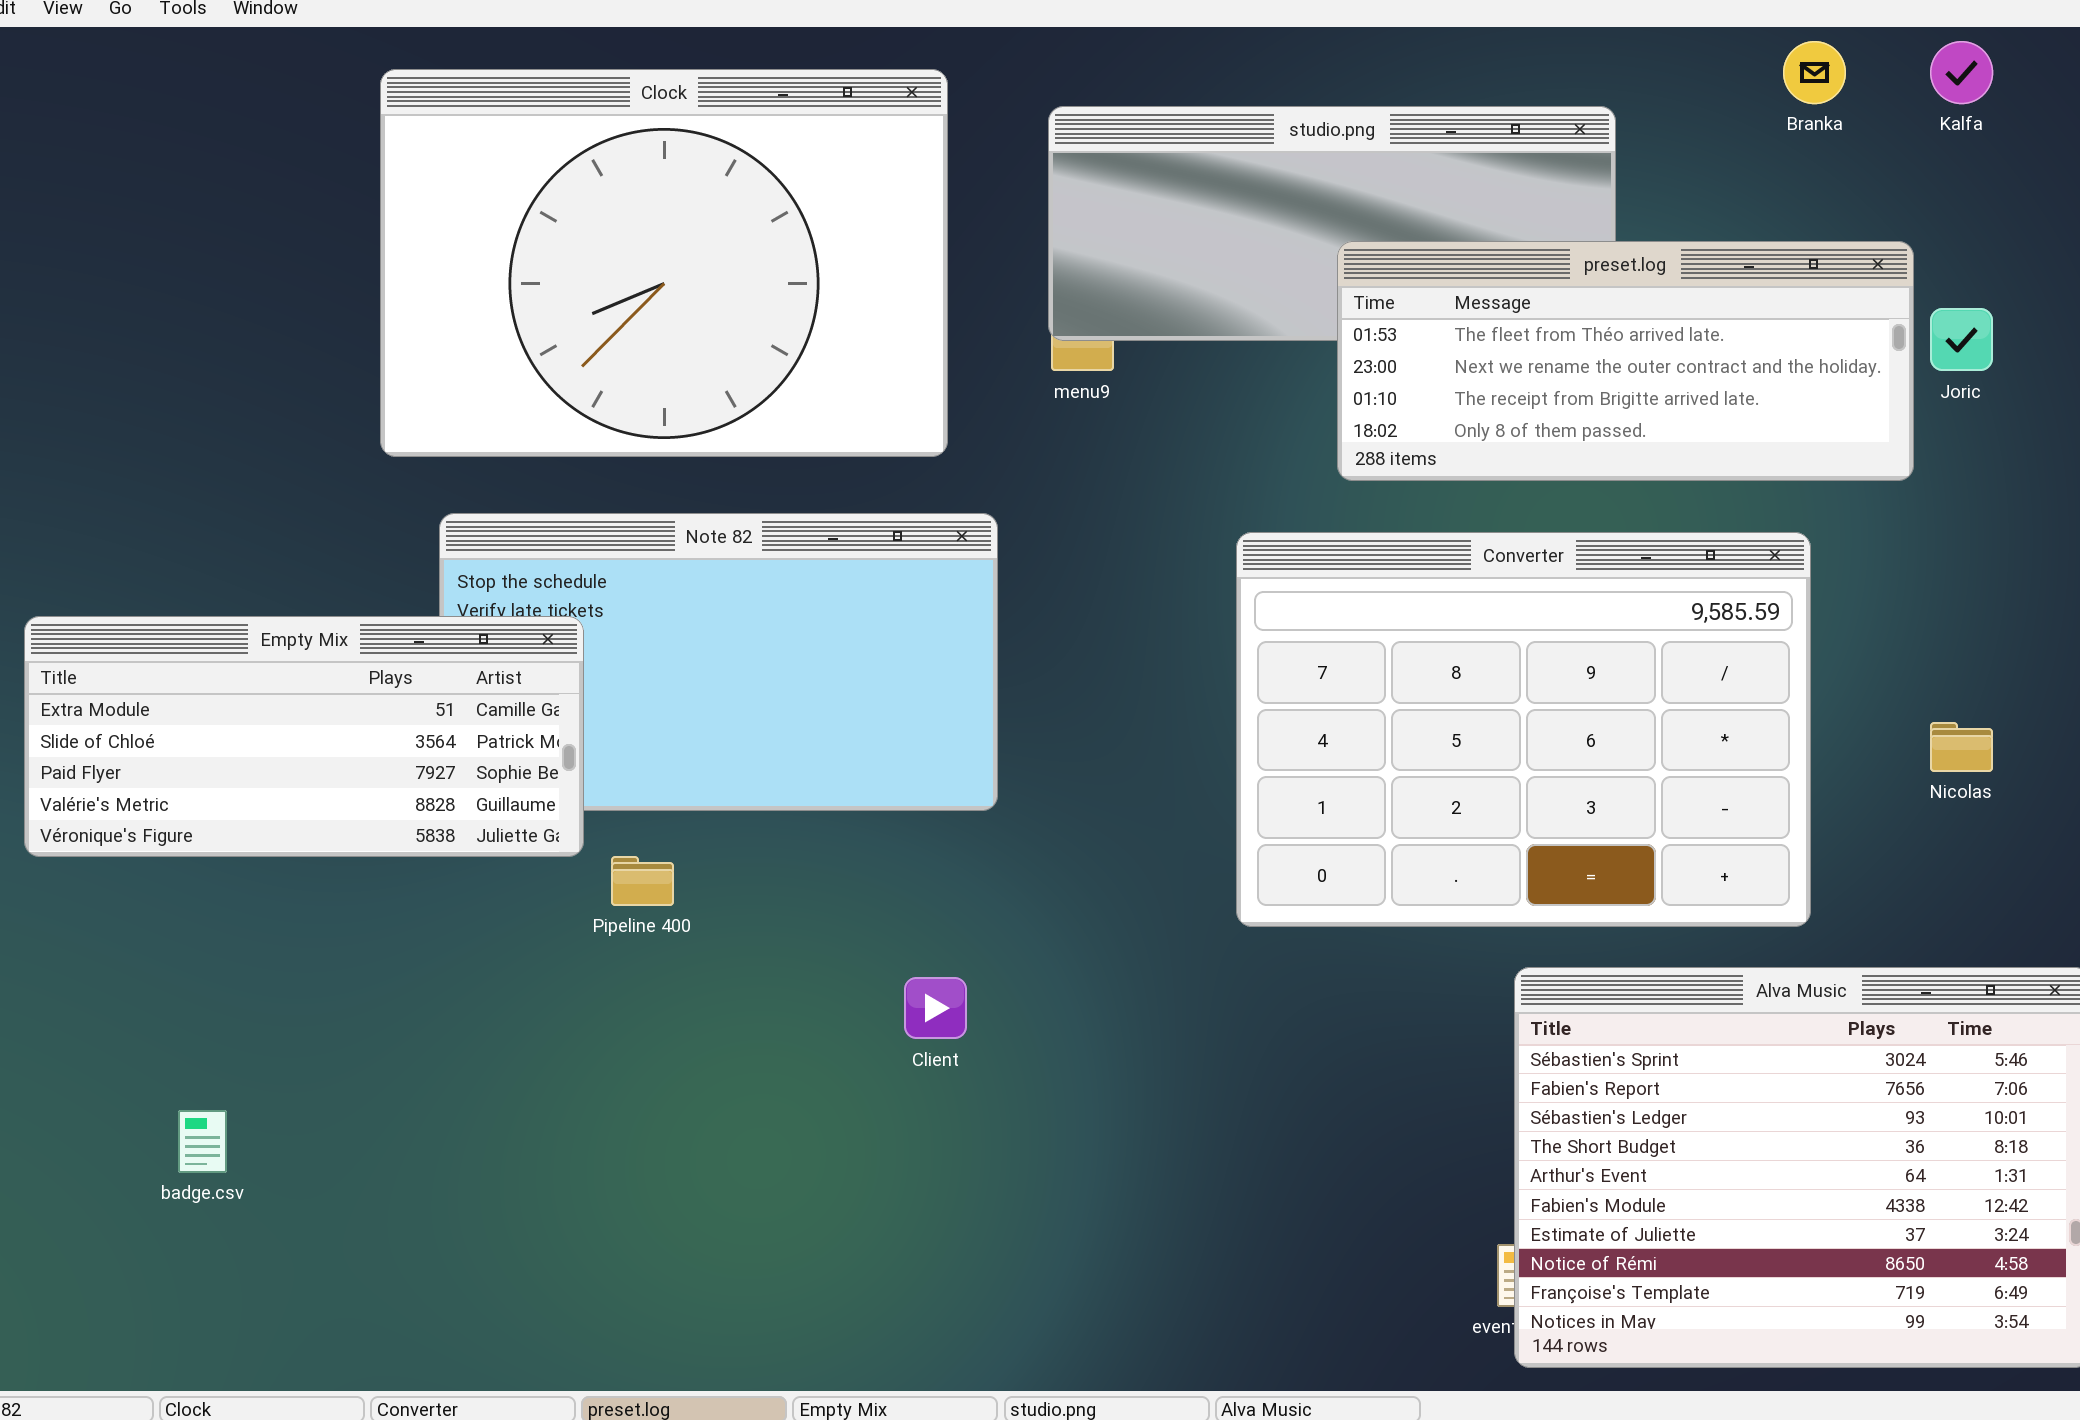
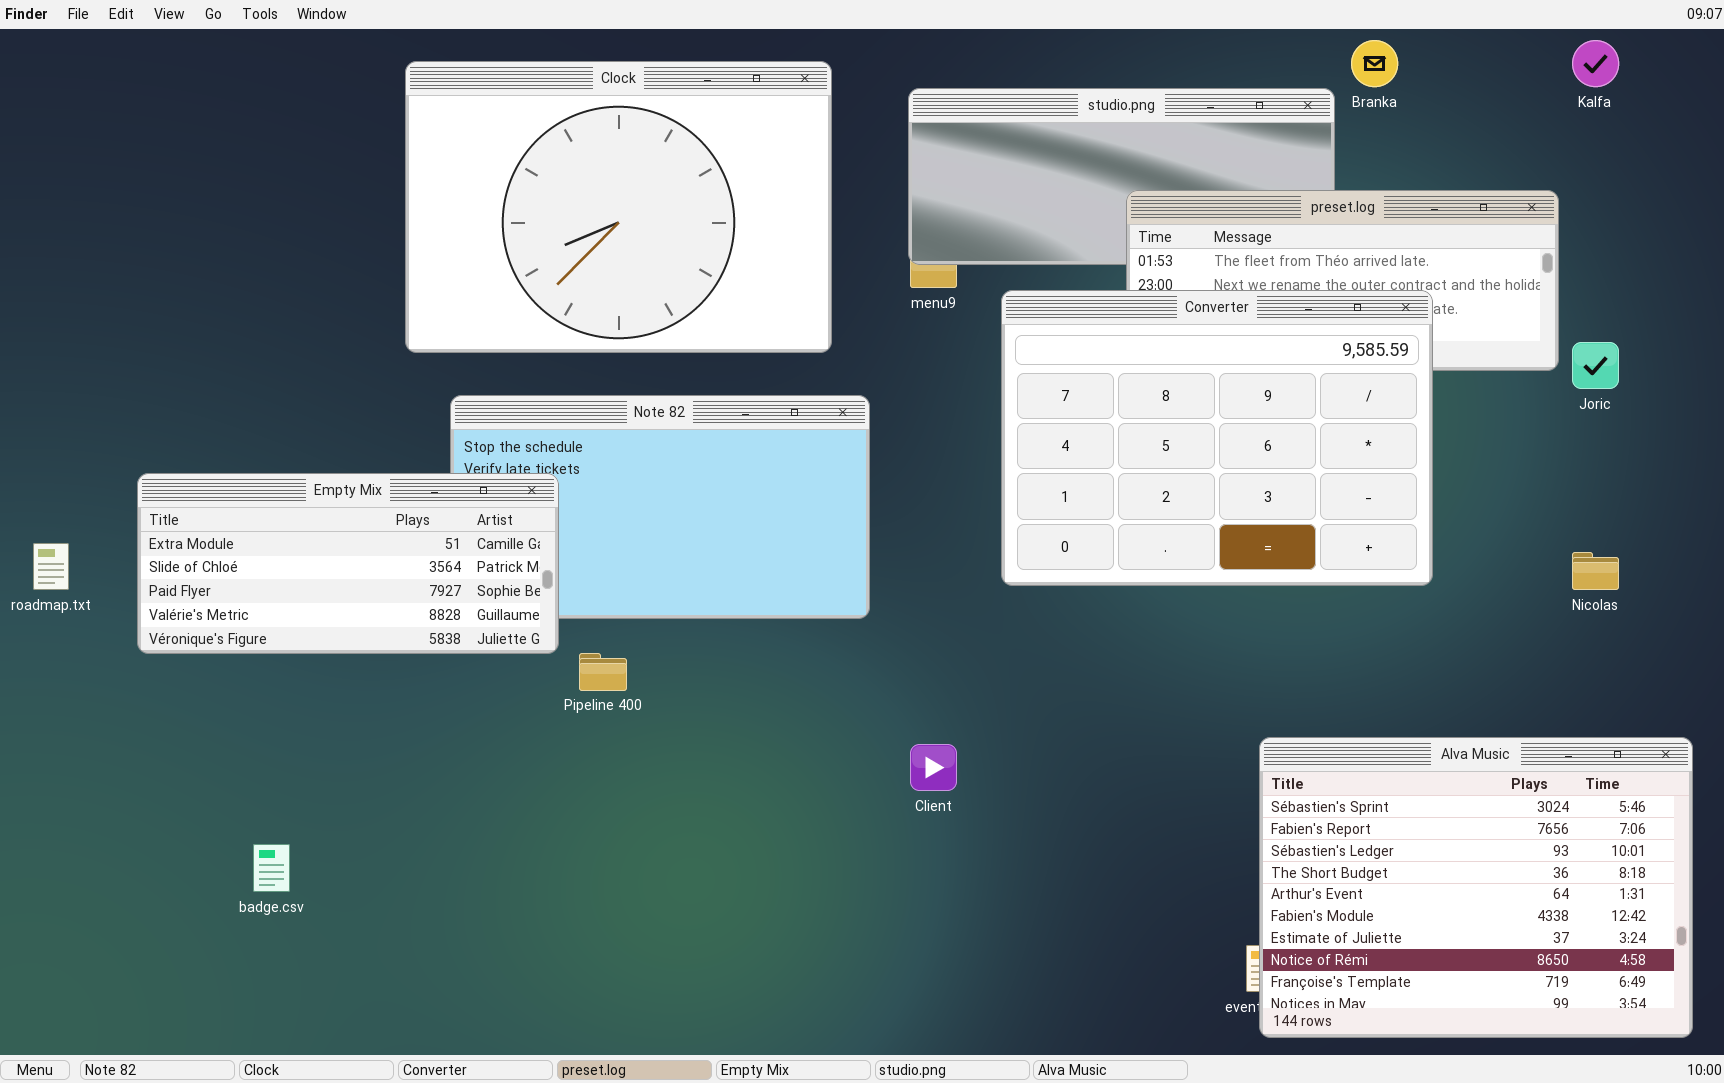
Branka: [1783,41,1846,104] -> [1351,40,1398,87], moved
Joric: [1930,308,1993,371] -> [1572,342,1619,389], moved
Converter: [1236,532,1811,927] -> [1001,290,1433,586], moved
Client: [904,977,967,1039] -> [910,744,957,791], moved

